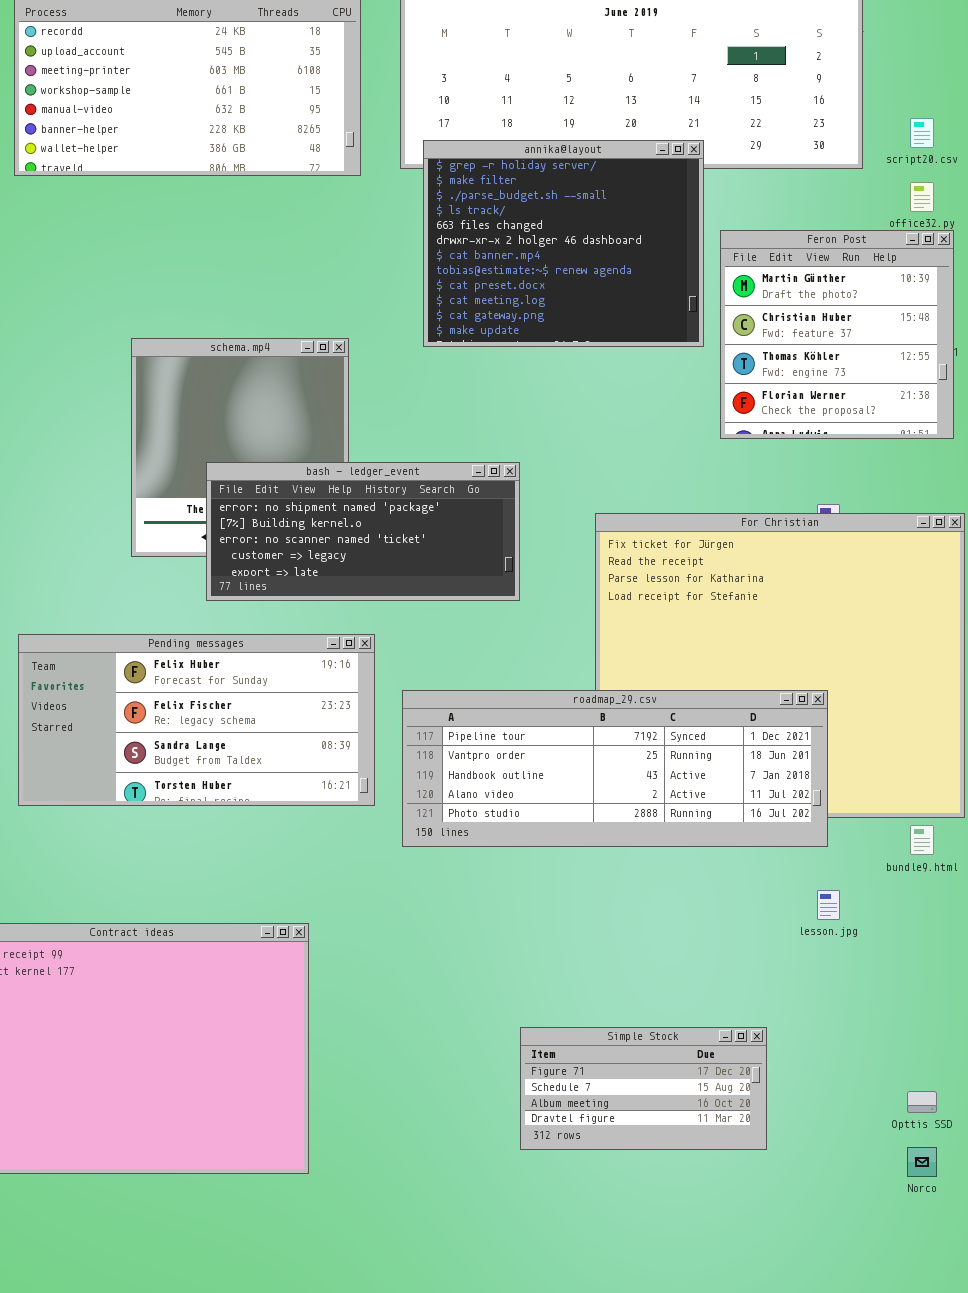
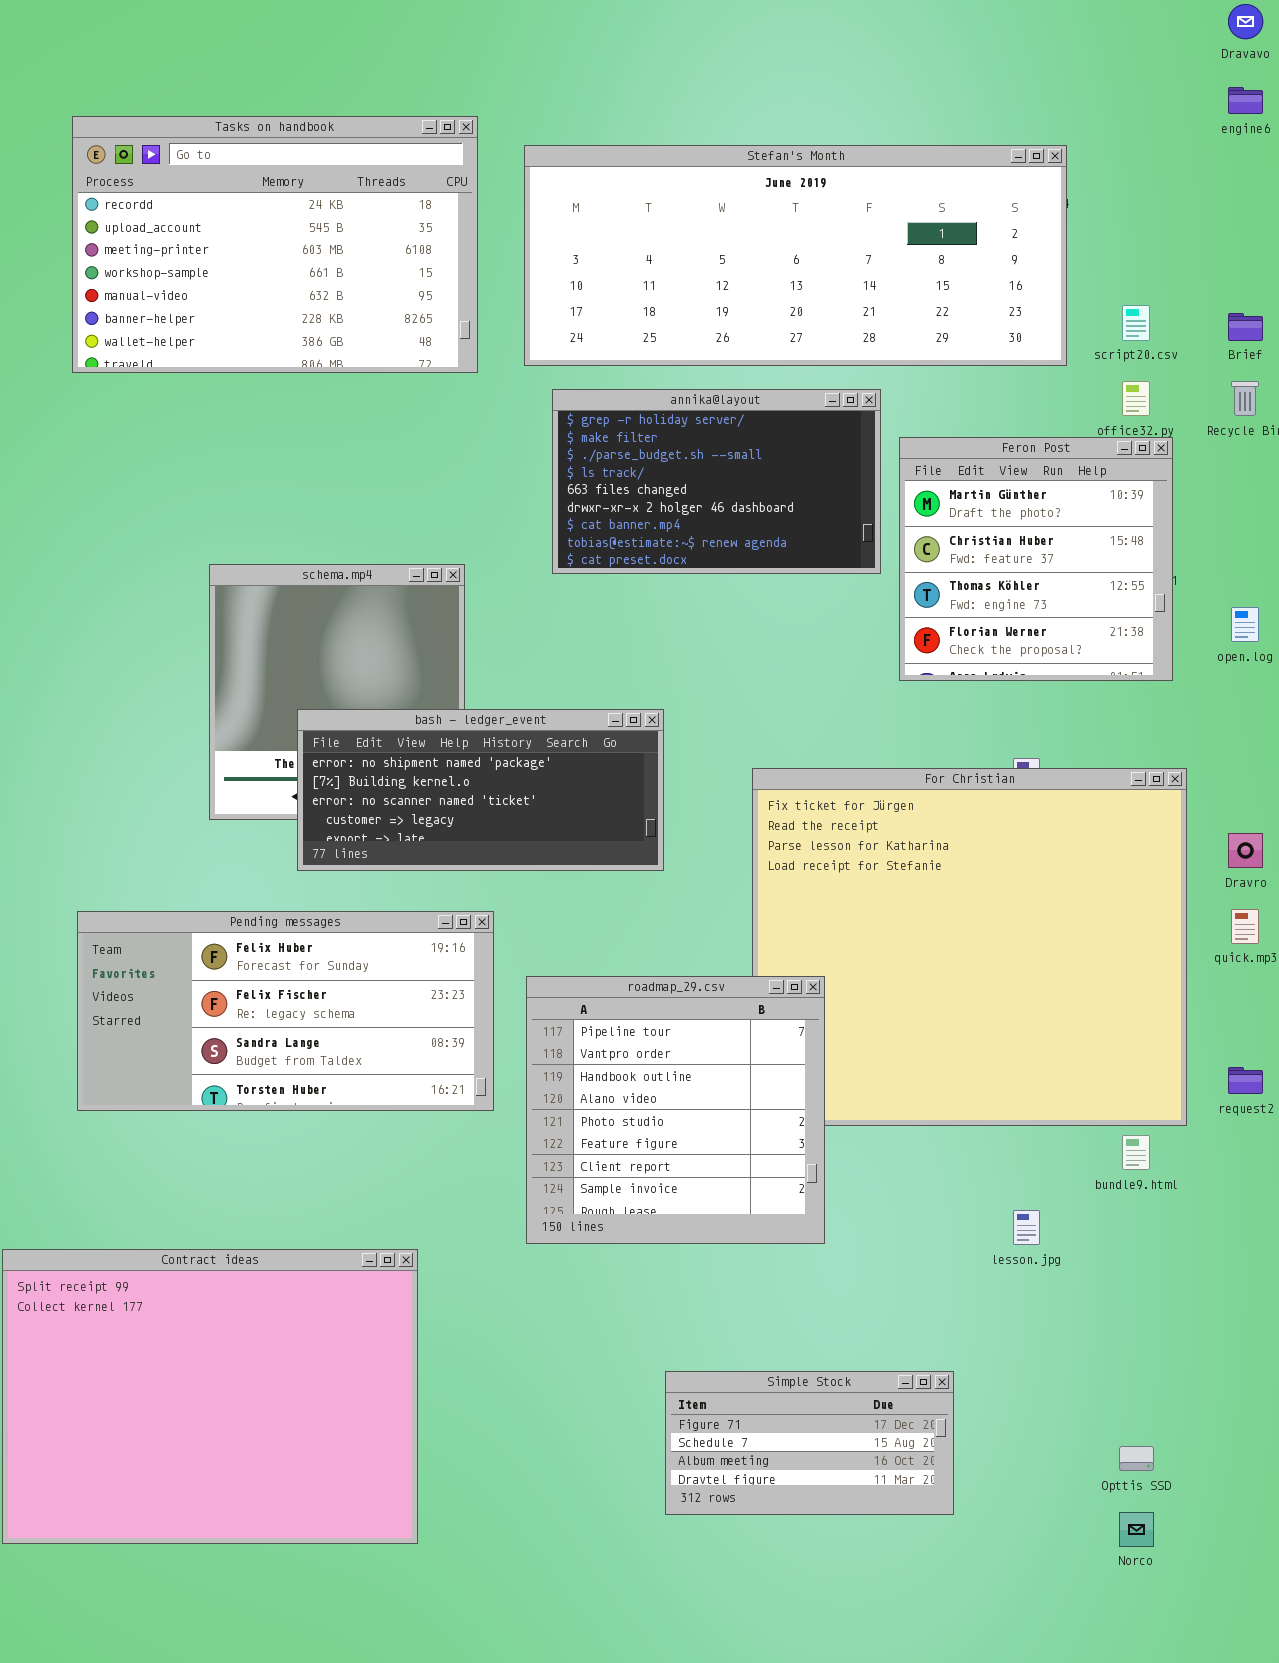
annika@layout: [423,140,704,347] -> [552,389,881,574], resized
roadmap_29.csv: [402,690,828,847] -> [526,976,825,1244], resized

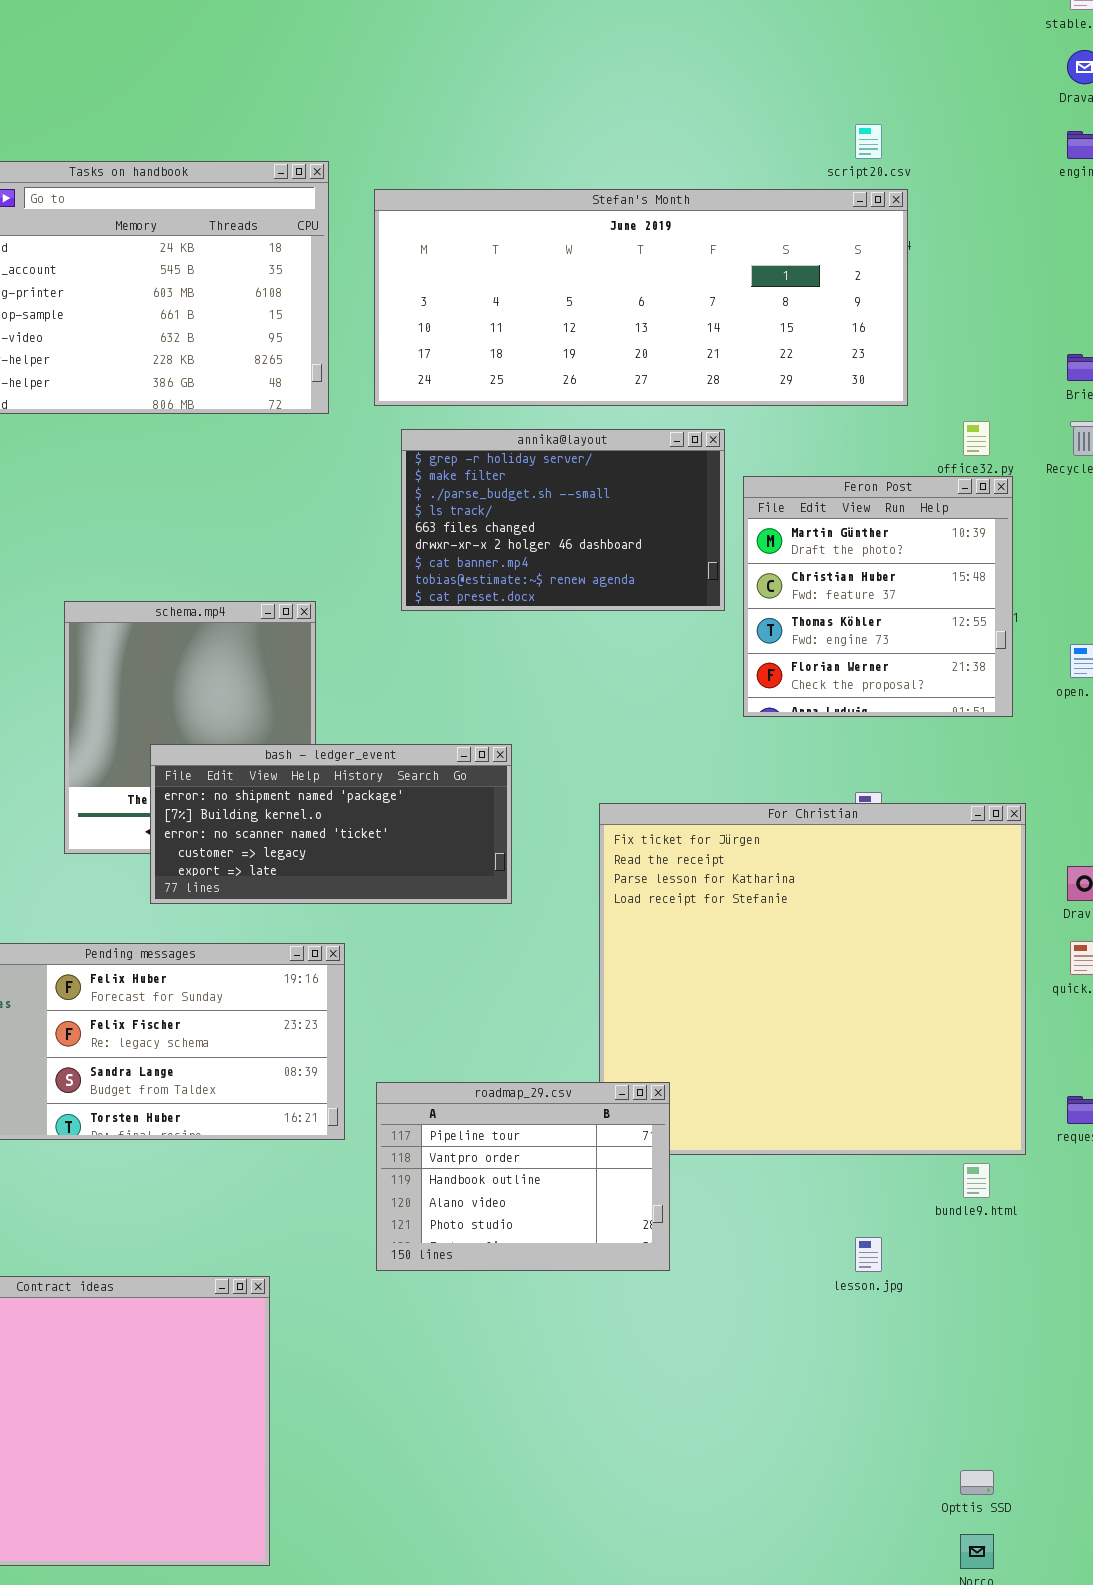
script20.csv: [1122,305,1150,341] -> [855,124,882,159], moved
roadmap_29.csv: [526,976,825,1244] -> [376,1082,670,1271], resized
Simple Stock: [665,1371,954,1515] -> none, closed

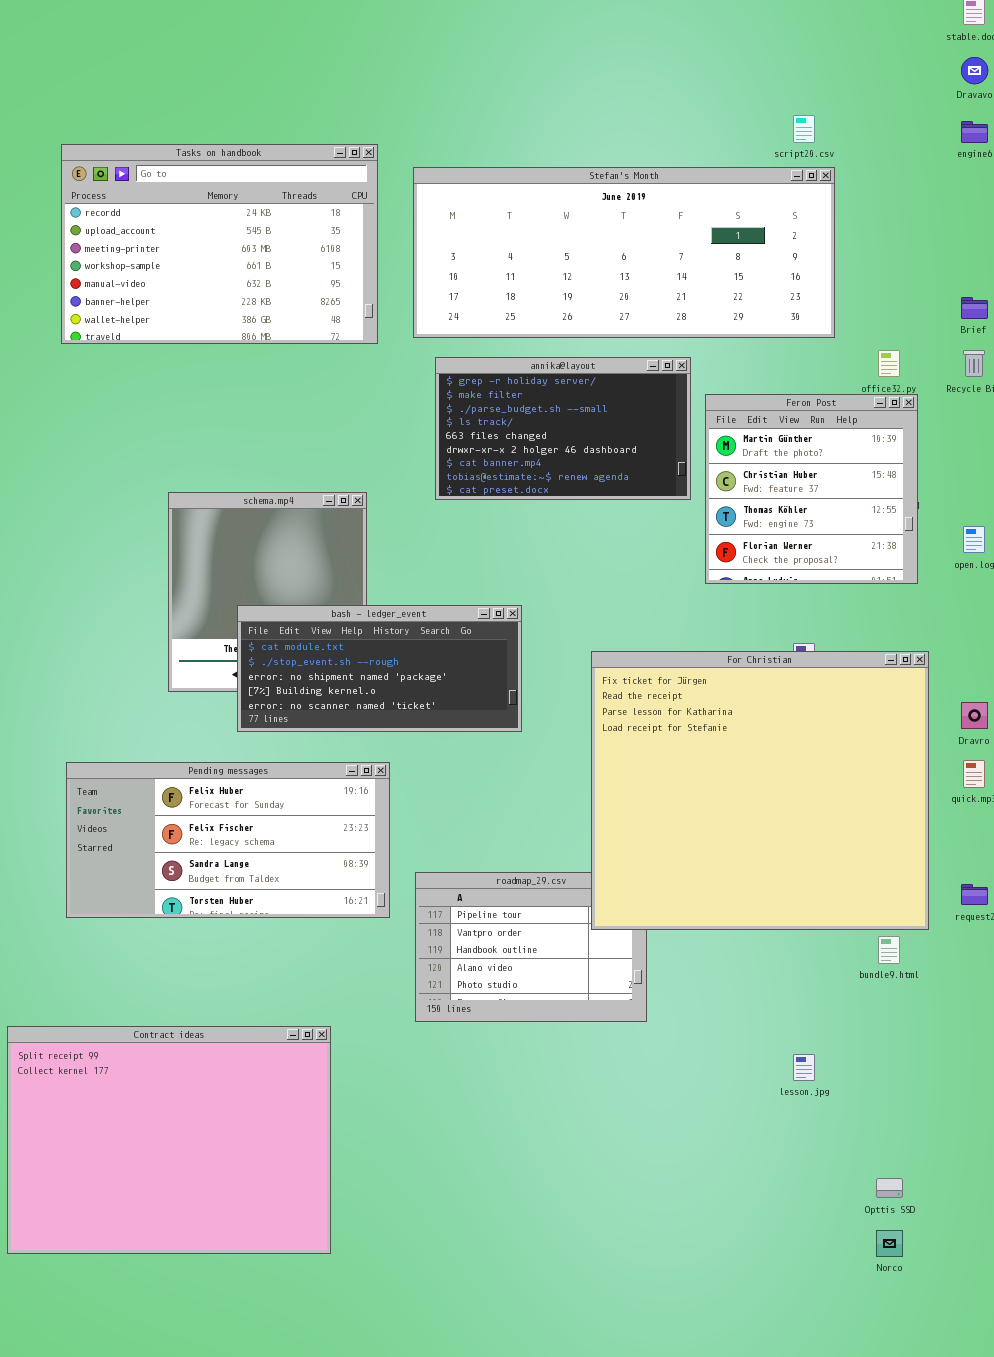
bash - ledger_event: [150,744,512,904] -> [237,605,522,732], scrolled up 2 rows
For Christian: [599,803,1026,1155] -> [591,651,929,930], raised
lesson.jpg: [855,1237,882,1272] -> [793,1054,815,1081], moved

